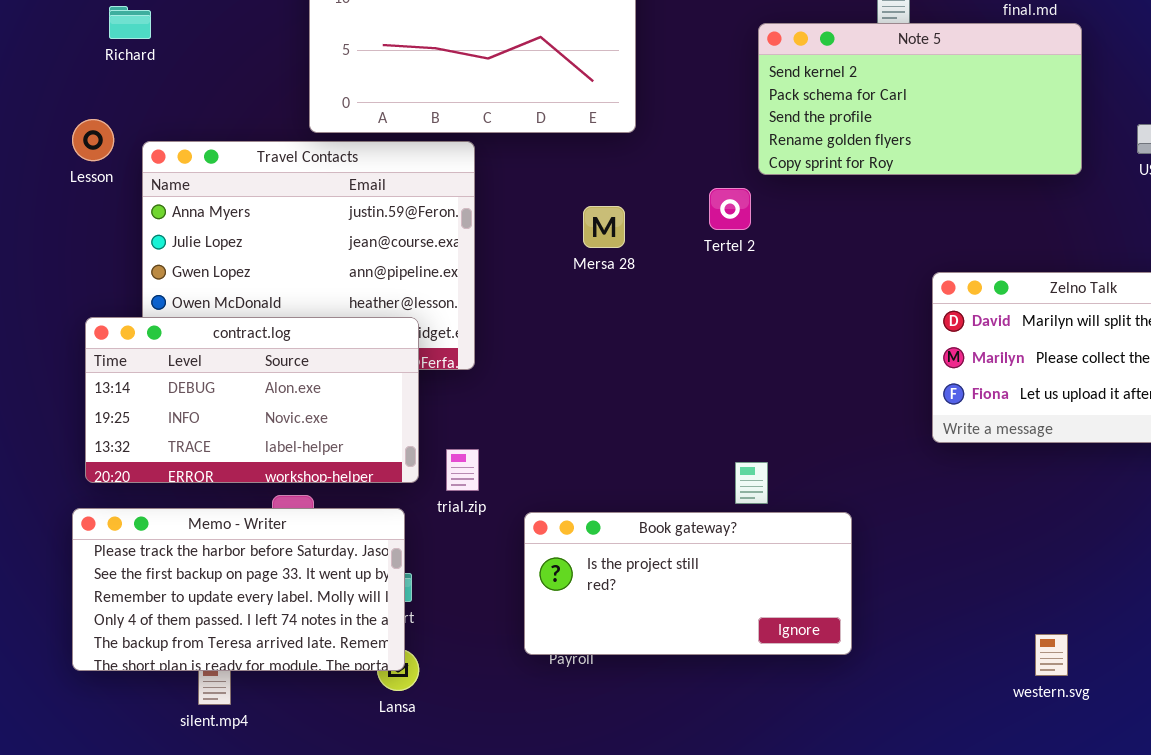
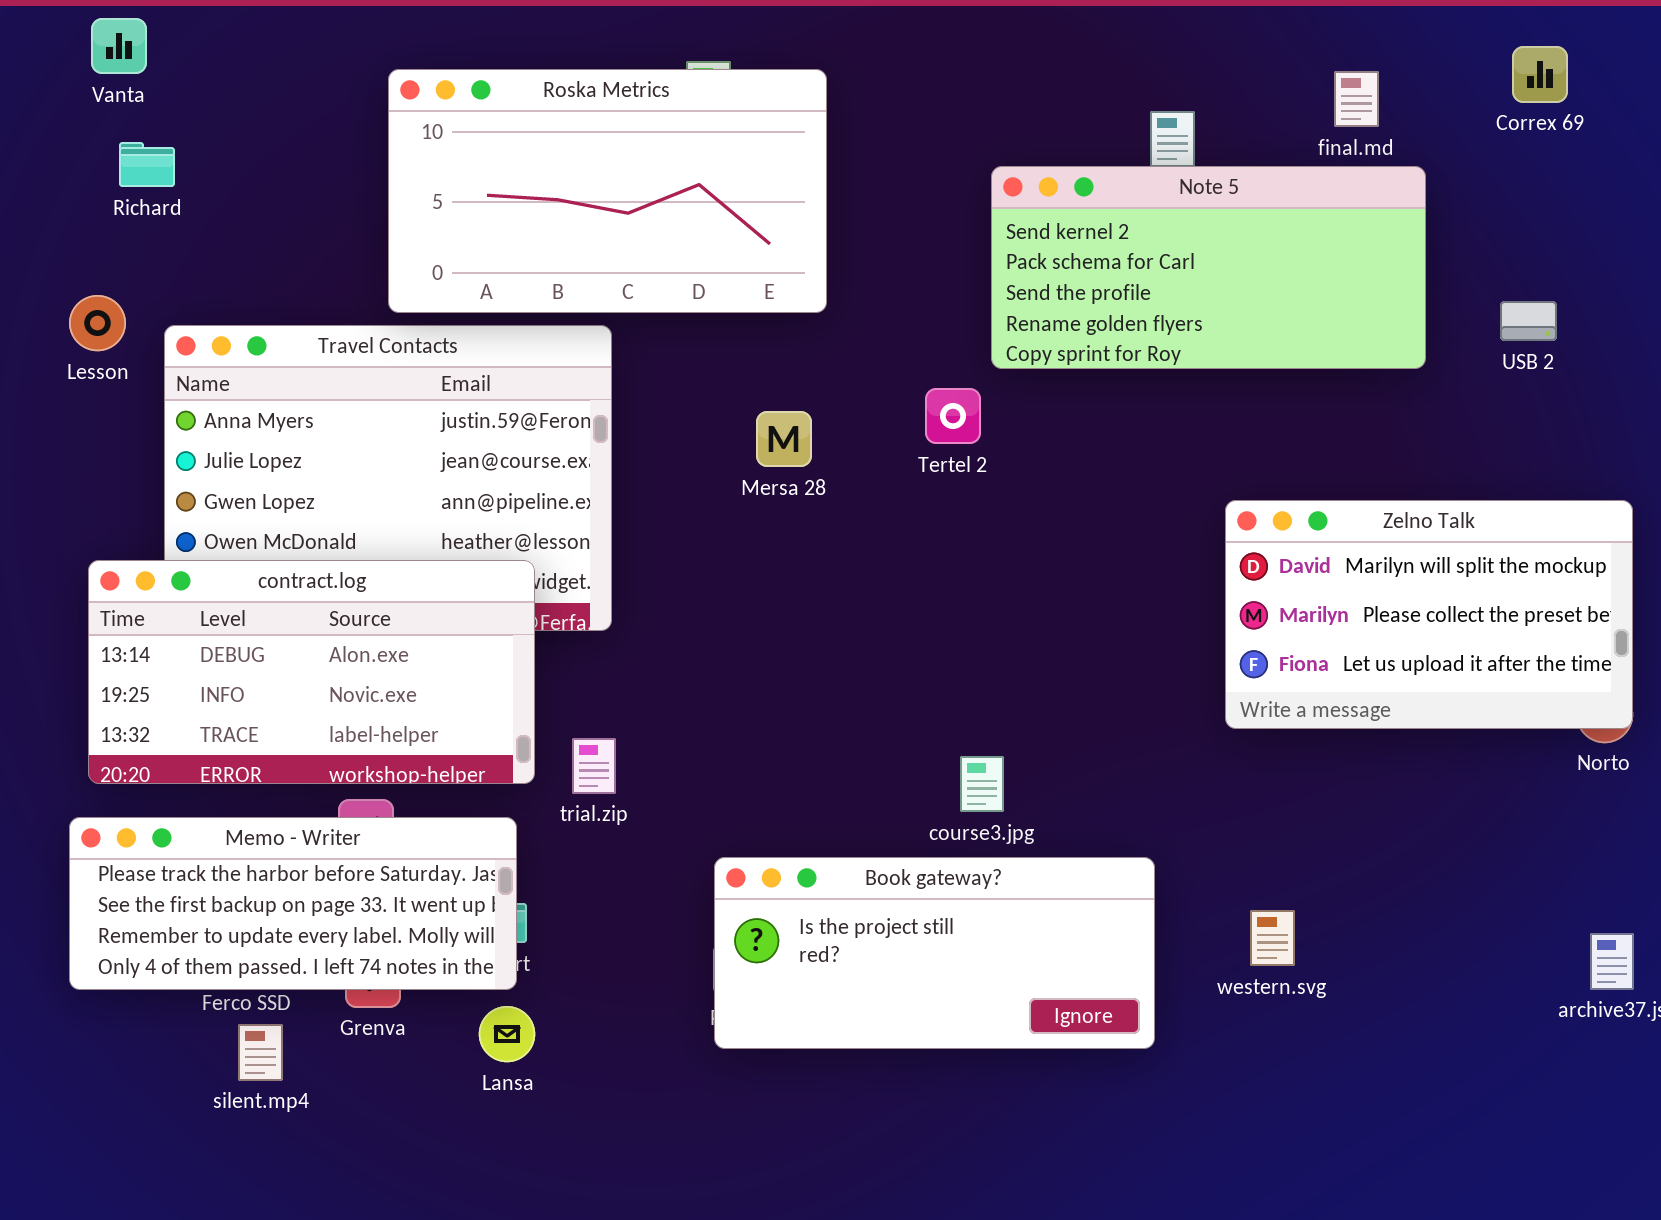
Memo - Writer: [72,508,405,671] -> [69,817,517,990], resized
Book gateway?: [524,512,852,655] -> [714,857,1155,1049], moved
western.svg: [1035,634,1068,676] -> [1250,910,1295,966], moved

